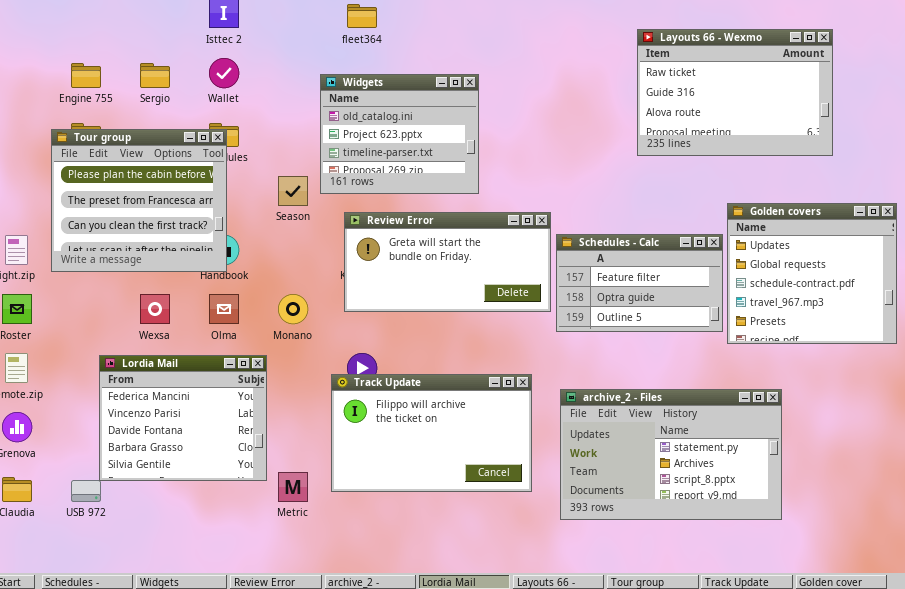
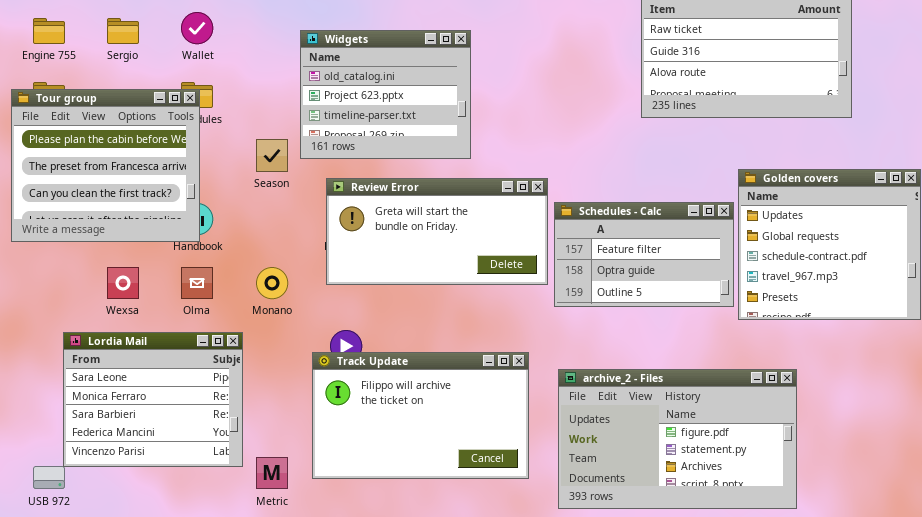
Lordia Mail: [99,355,267,481] -> [63,332,243,467], scrolled up 3 rows
archive_2 - Files: [560,389,782,520] -> [558,369,797,509], scrolled up 1 row

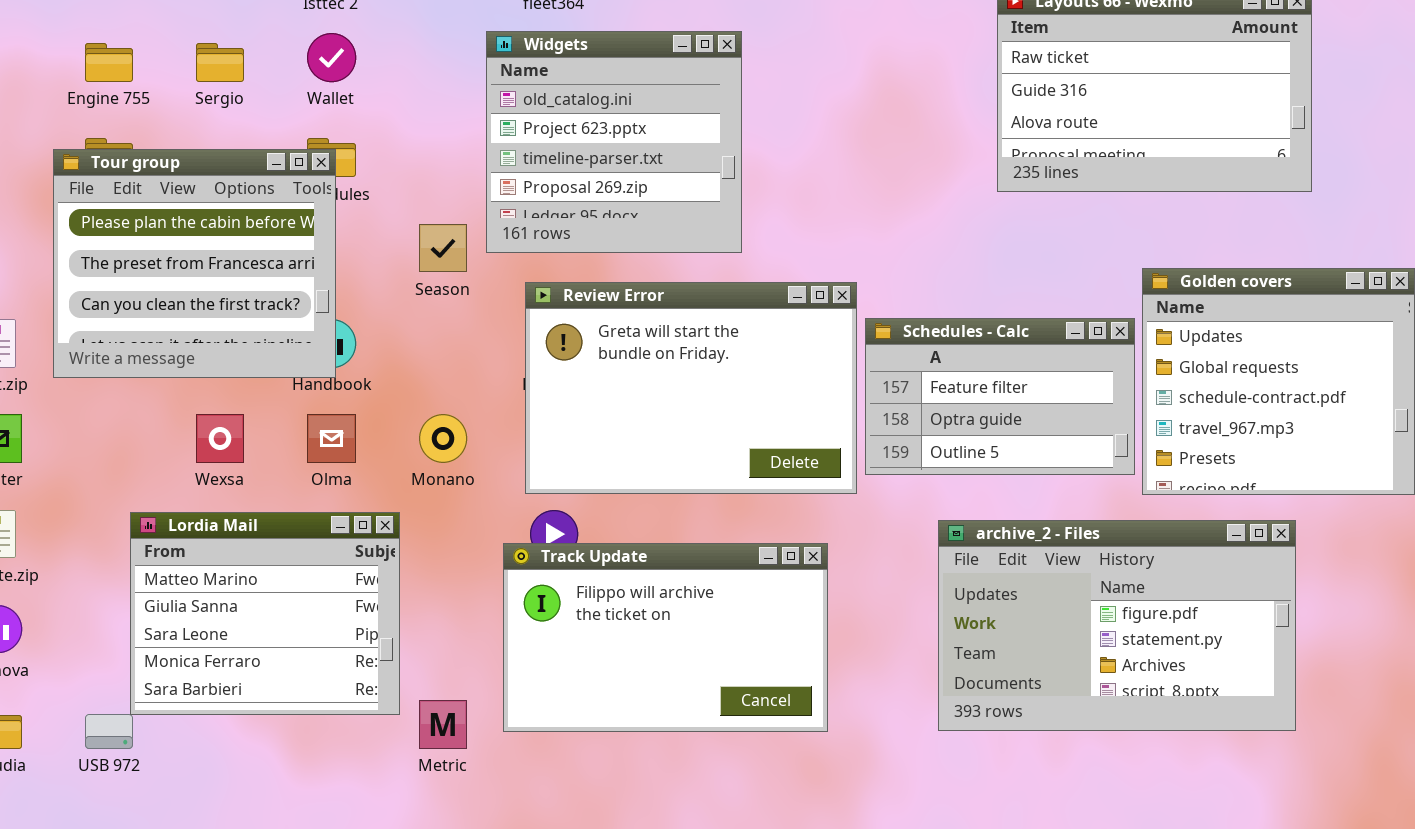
Widgets: [300,30,471,159] -> [486,31,742,253], resized
Review Error: [326,178,548,285] -> [525,282,857,494], resized
Lordia Mail: [63,332,243,467] -> [130,512,400,715], scrolled up 2 rows
archive_2 - Files: [558,369,797,509] -> [938,520,1296,731], moved

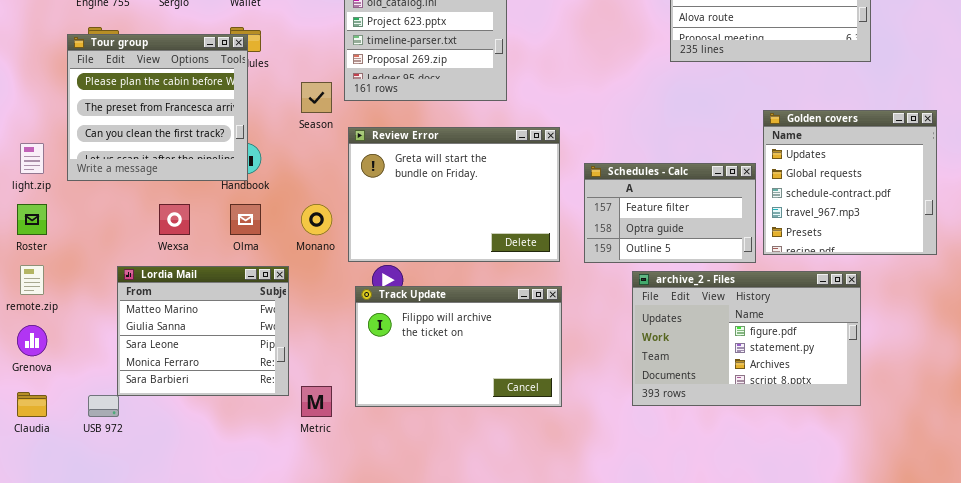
Review Error: [525,282,857,494] -> [348,127,560,262], moved
Schedules - Calc: [865,318,1135,475] -> [584,163,756,263], moved

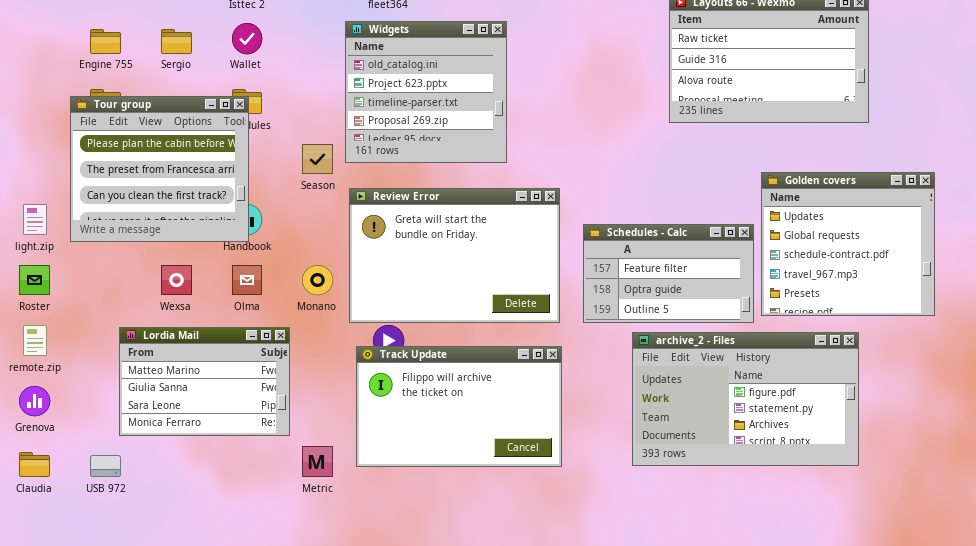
Lordia Mail: [117,266,289,396] -> [119,327,290,436], resized

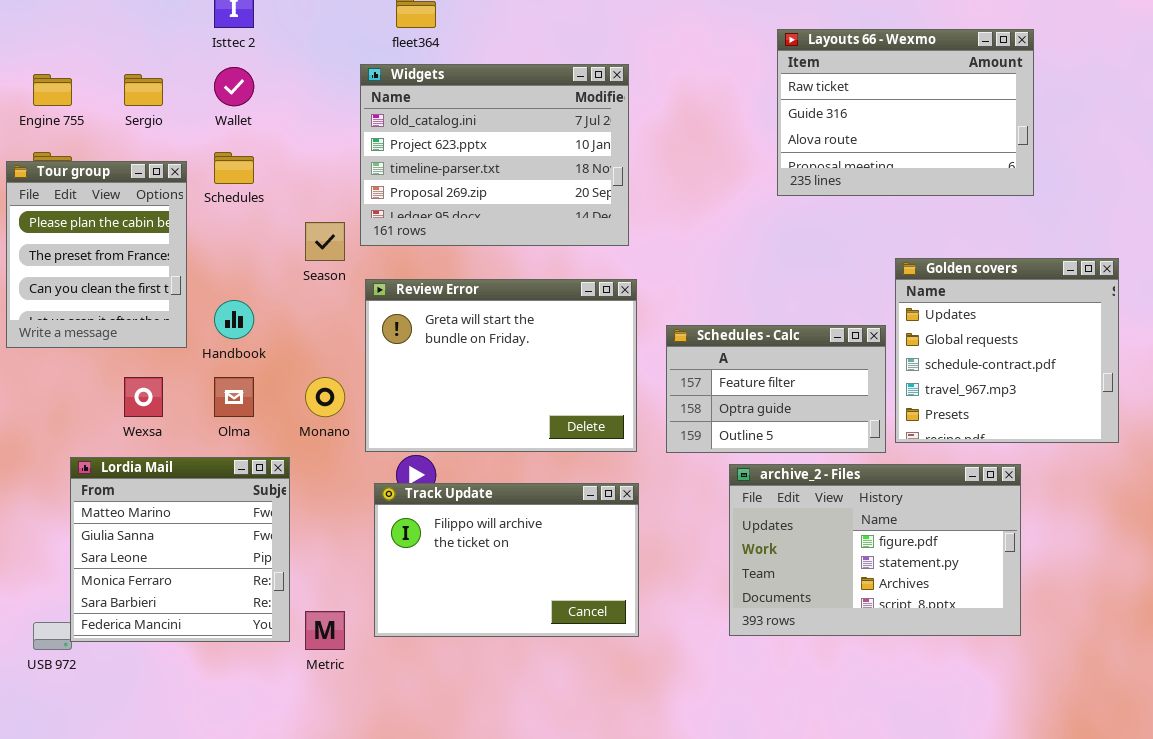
Widgets: [345,21,507,163] -> [360,64,629,246], resized
Tour group: [70,96,249,242] -> [6,161,187,348], resized
Lordia Mail: [119,327,290,436] -> [70,457,290,642], resized

